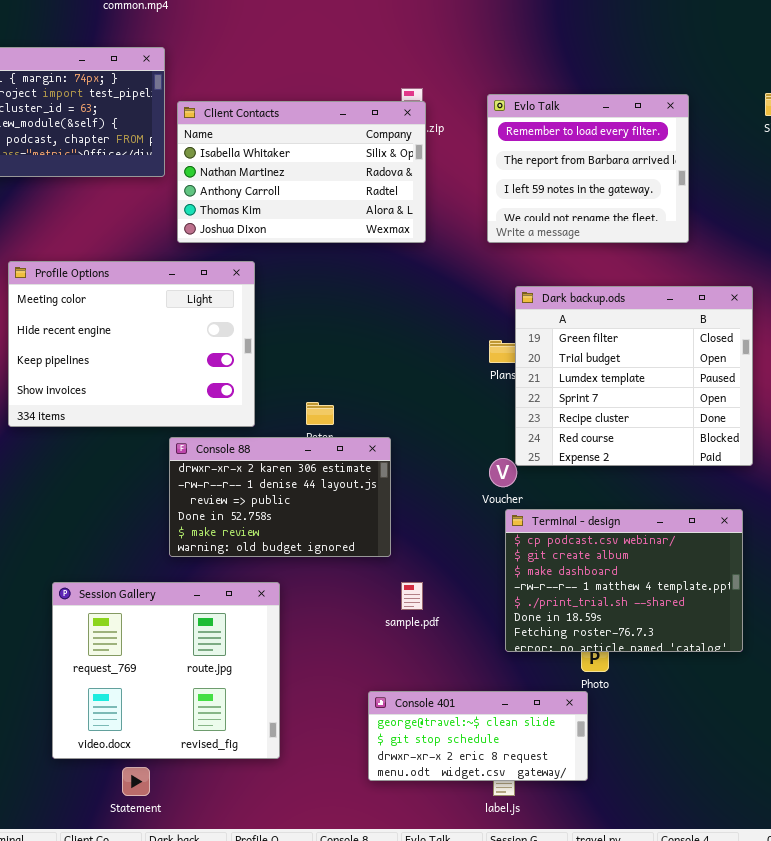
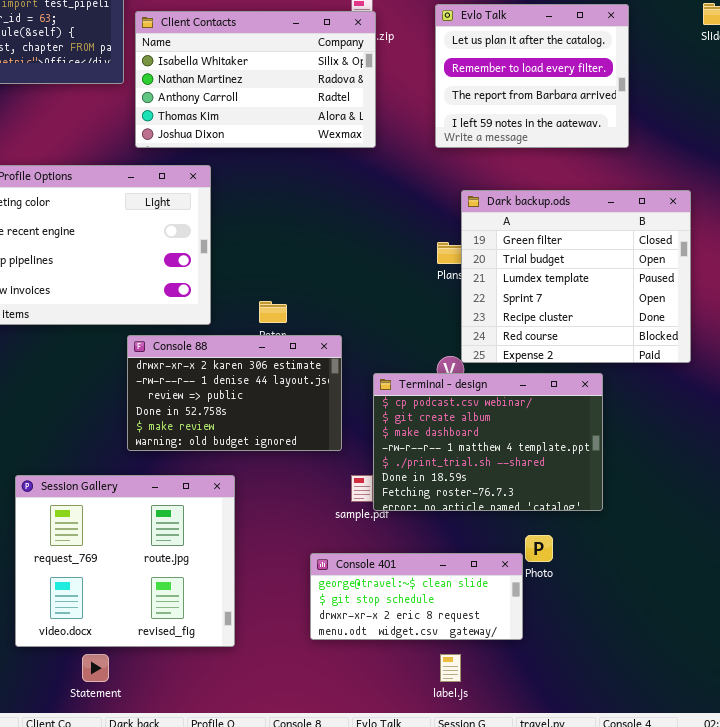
Evlo Talk: [487,94,689,243] -> [435,4,629,148], scrolled up 1 row
Terminal - design: [505,509,743,652] -> [373,373,603,511], moved
Console 401: [368,691,588,781] -> [310,553,523,640], moved

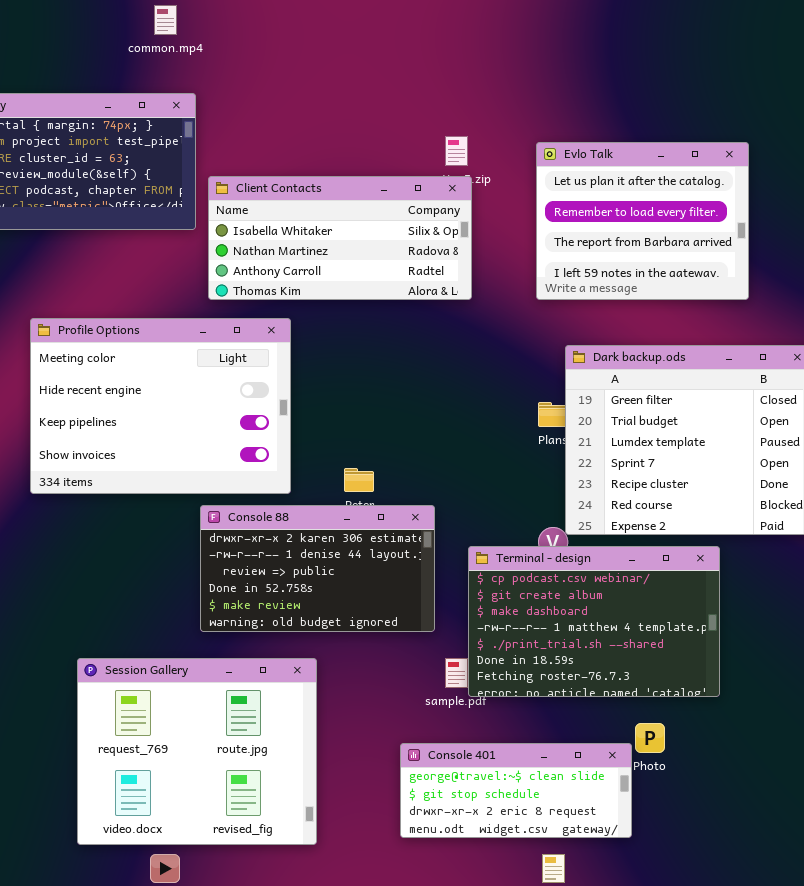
Client Contacts: [135,11,376,148] -> [208,176,472,300], resized

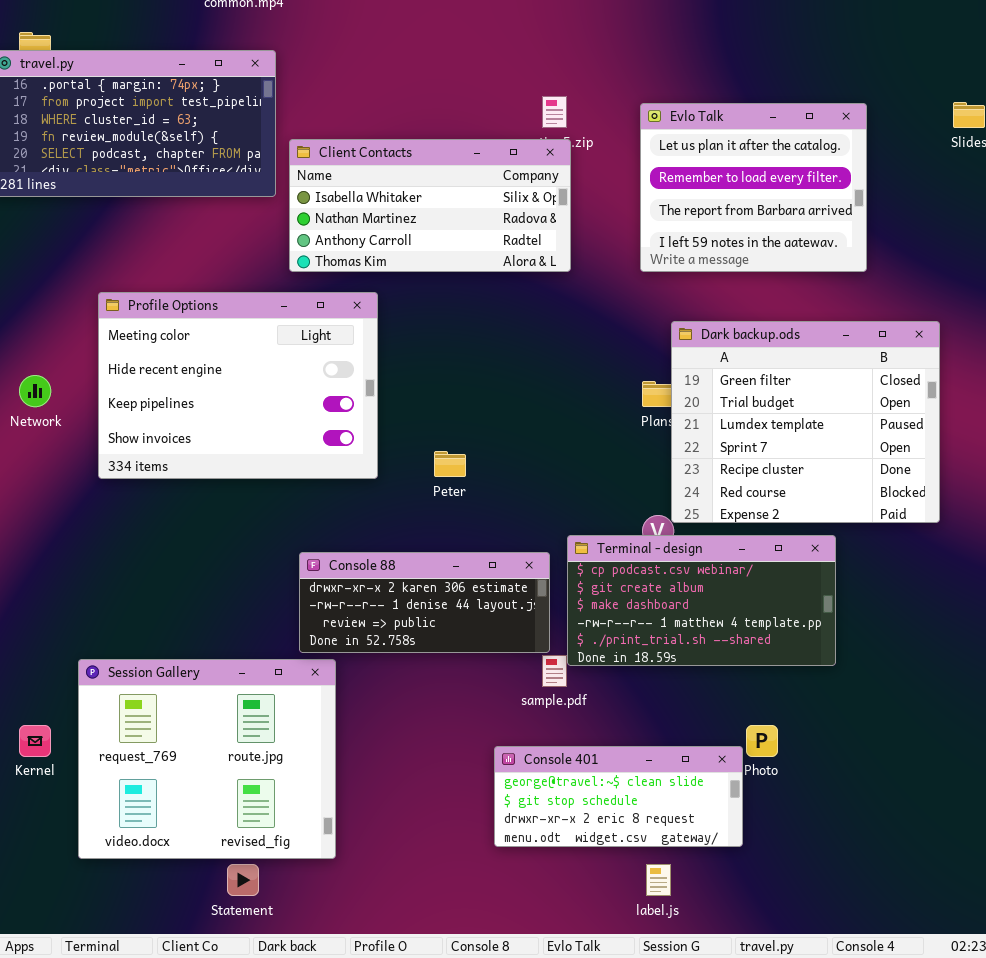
Console 88: [200,505,435,632] -> [299,552,550,653], moved, resized
Terminal - design: [468,546,720,697] -> [567,535,836,666], resized
Session Gallery: [77,658,317,845] -> [78,659,336,859], moved

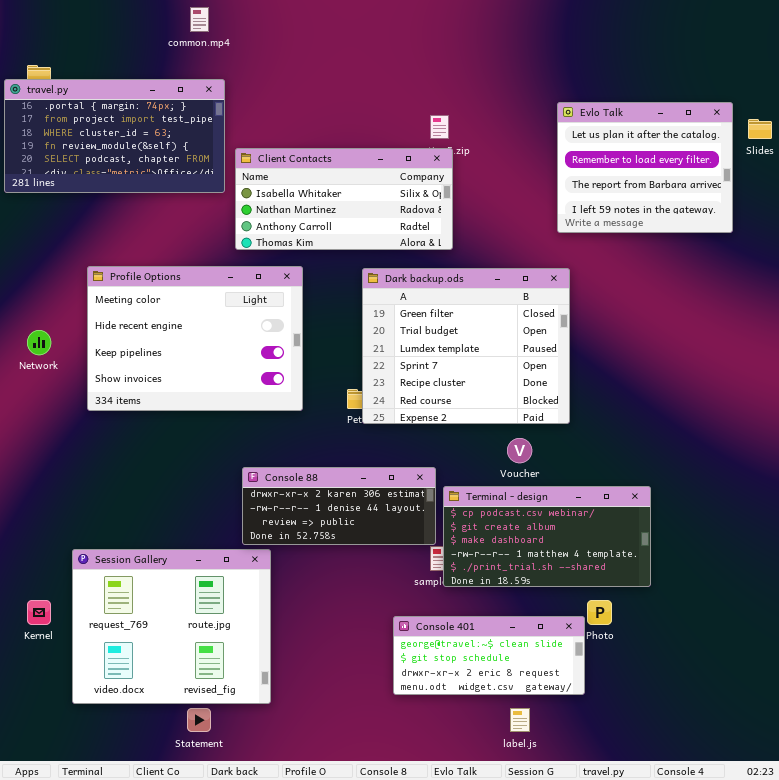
Evlo Talk: [640,103,867,272] -> [557,102,733,233], moved
Dark backup.ods: [671,321,940,523] -> [362,268,570,424], moved
Terminal - design: [567,535,836,666] -> [443,486,651,587], moved

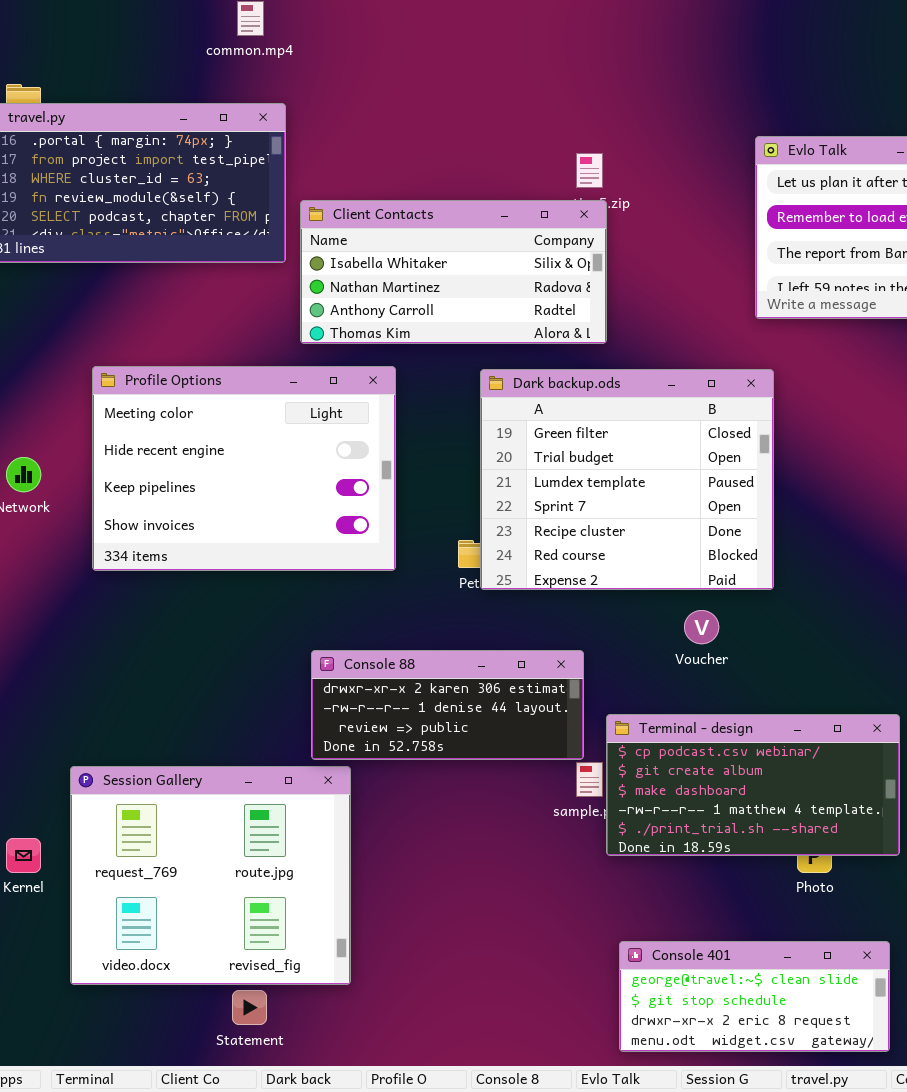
Terminal - design: [443,486,651,587] -> [606,714,900,856], moved
Console 401: [393,616,585,695] -> [619,941,890,1052], moved

